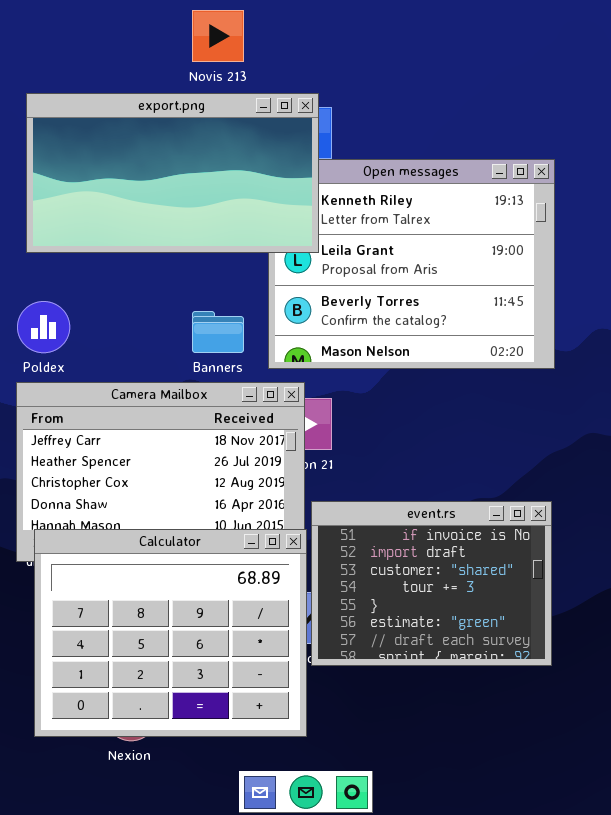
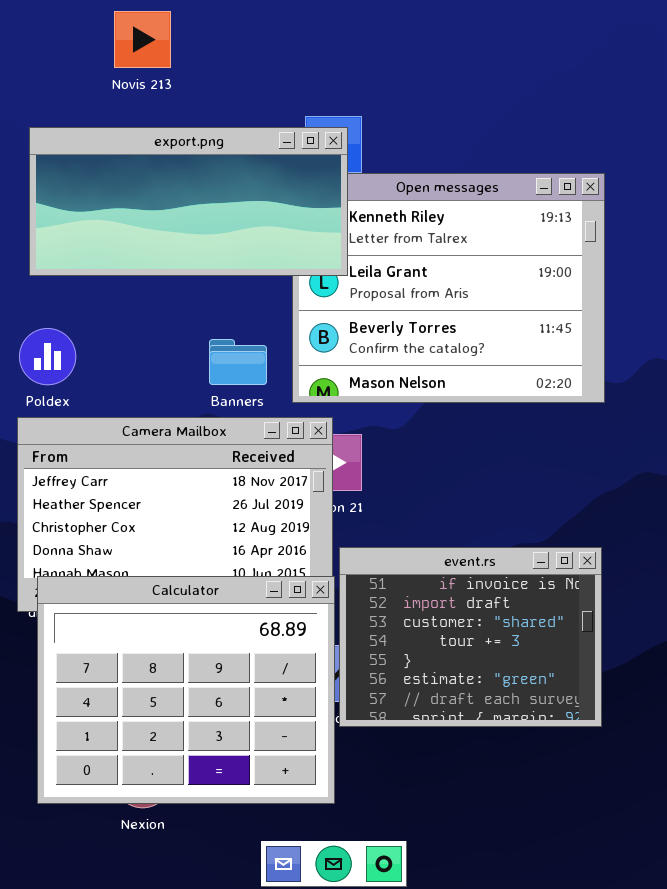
Novis 213: [192,10,244,62] -> [114,11,171,68], moved
export.png: [26,93,319,253] -> [29,127,348,276], resized

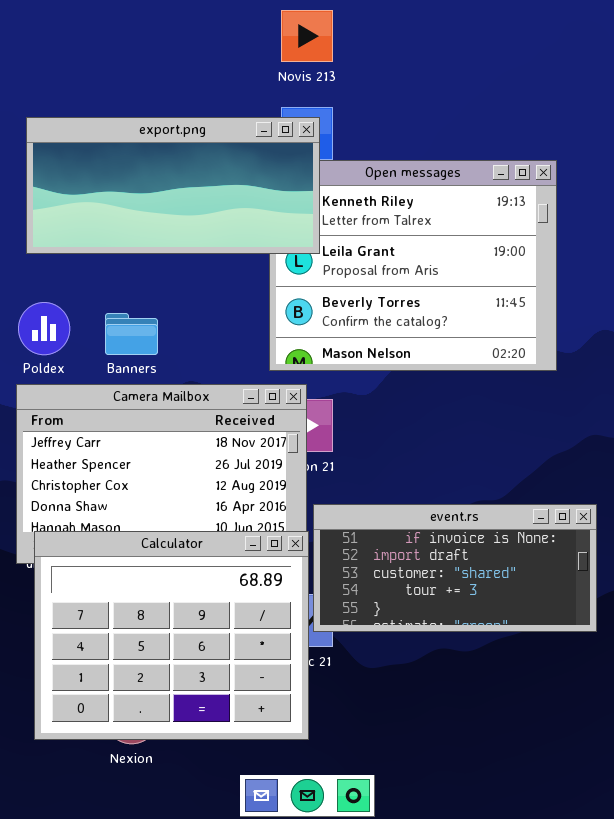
Novis 213: [114,11,171,68] -> [281,10,333,62], moved
Banners: [209,339,267,385] -> [105,313,158,355], moved
event.rs: [339,547,602,727] -> [313,504,597,632], resized

